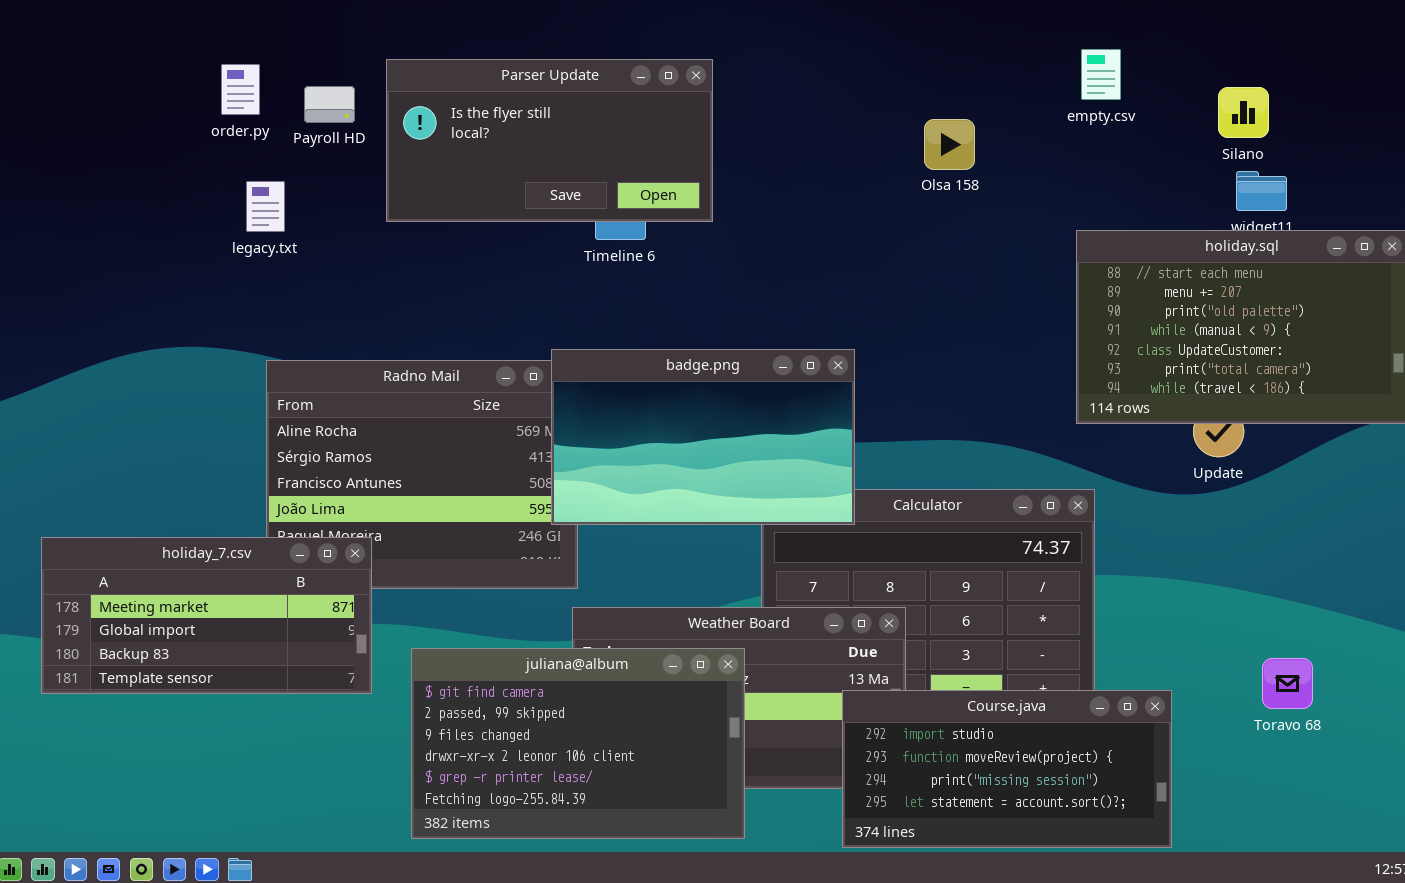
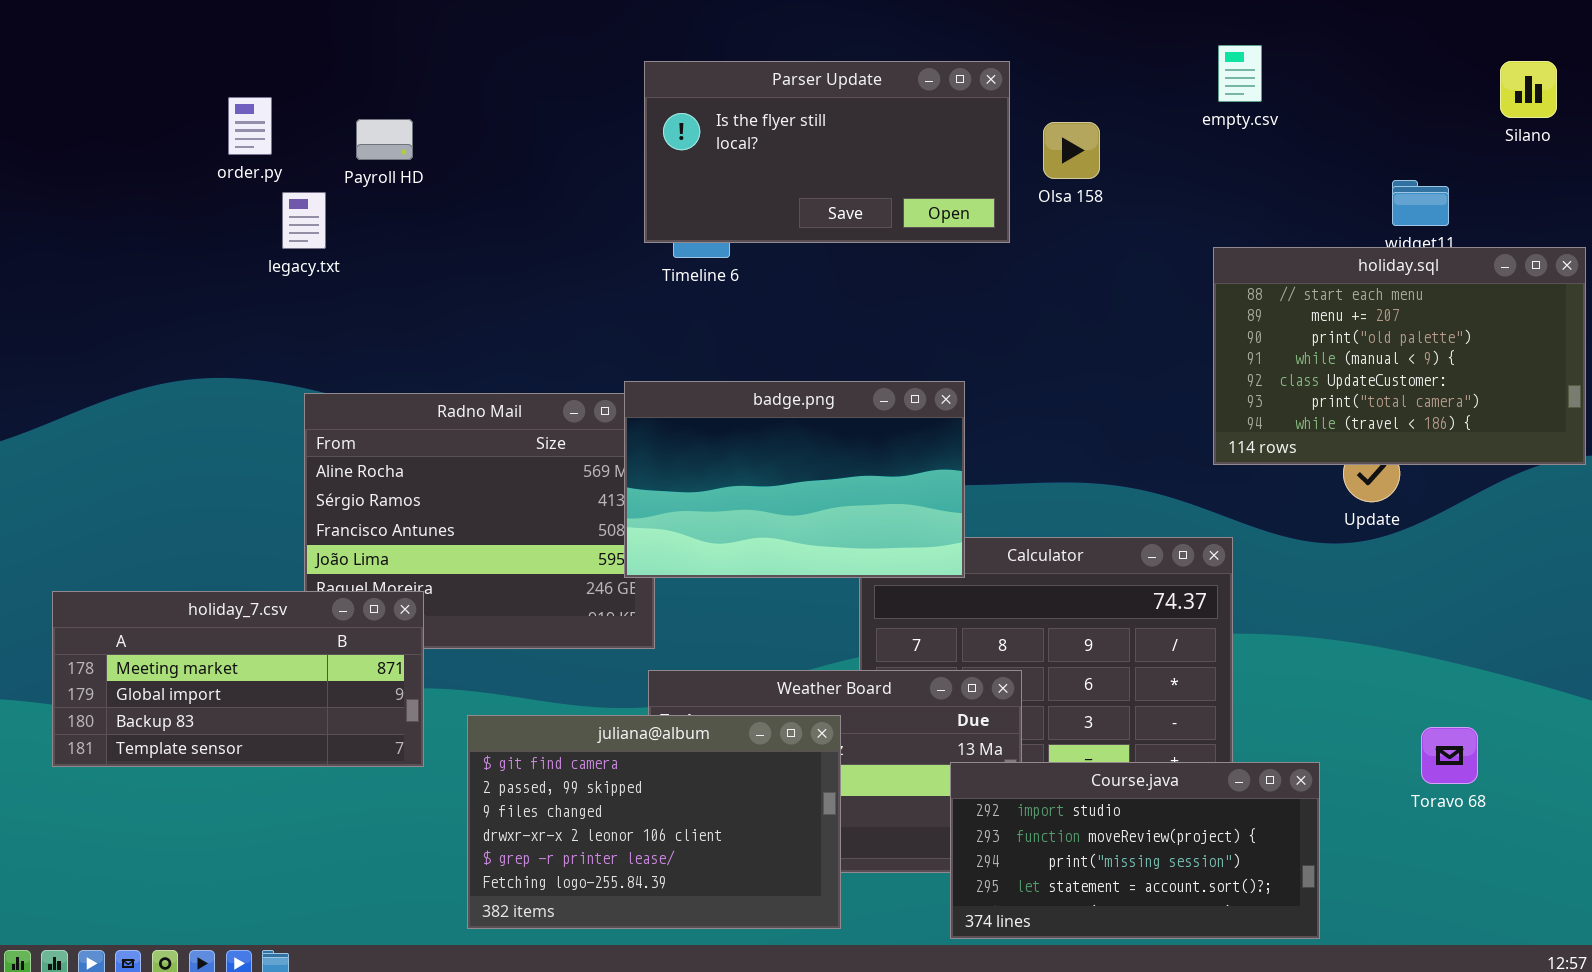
Parser Update: [386,59,713,222] -> [644,61,1010,243], moved
order.py: [221,64,260,115] -> [228,97,272,155], moved
Payroll HD: [304,86,355,123] -> [356,119,413,160], moved
Silano: [1218,87,1269,138] -> [1500,61,1557,118], moved

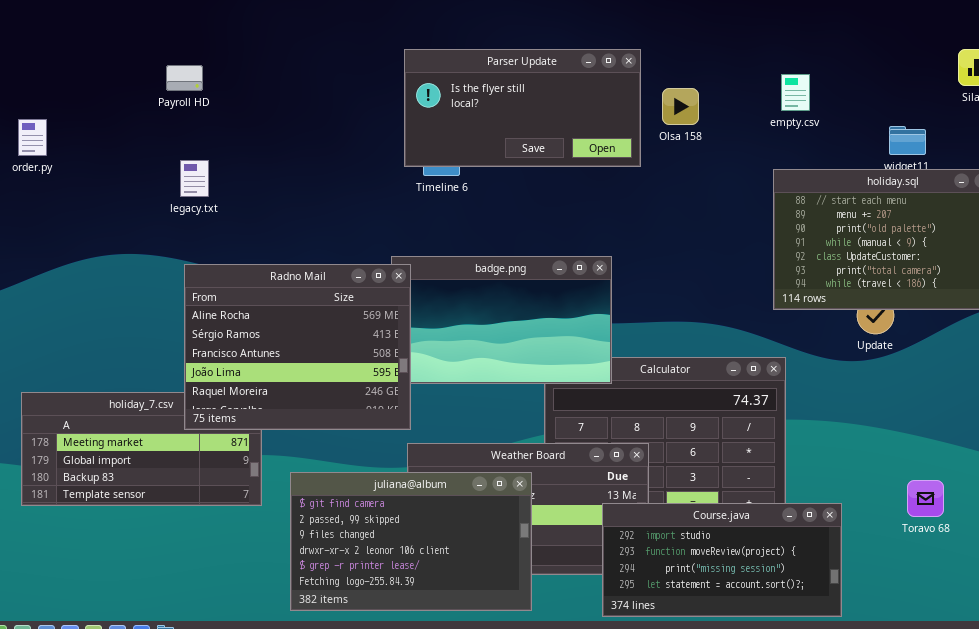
empty.csv: [1218,45,1262,102] -> [781,74,810,111], moved
order.py: [228,97,272,155] -> [18,119,47,156], moved
Payroll HD: [356,119,413,160] -> [166,65,203,91], moved
legacy.txt: [282,192,326,249] -> [180,160,209,197], moved
Radno Mail: [304,393,655,649] -> [184,264,411,430], raised

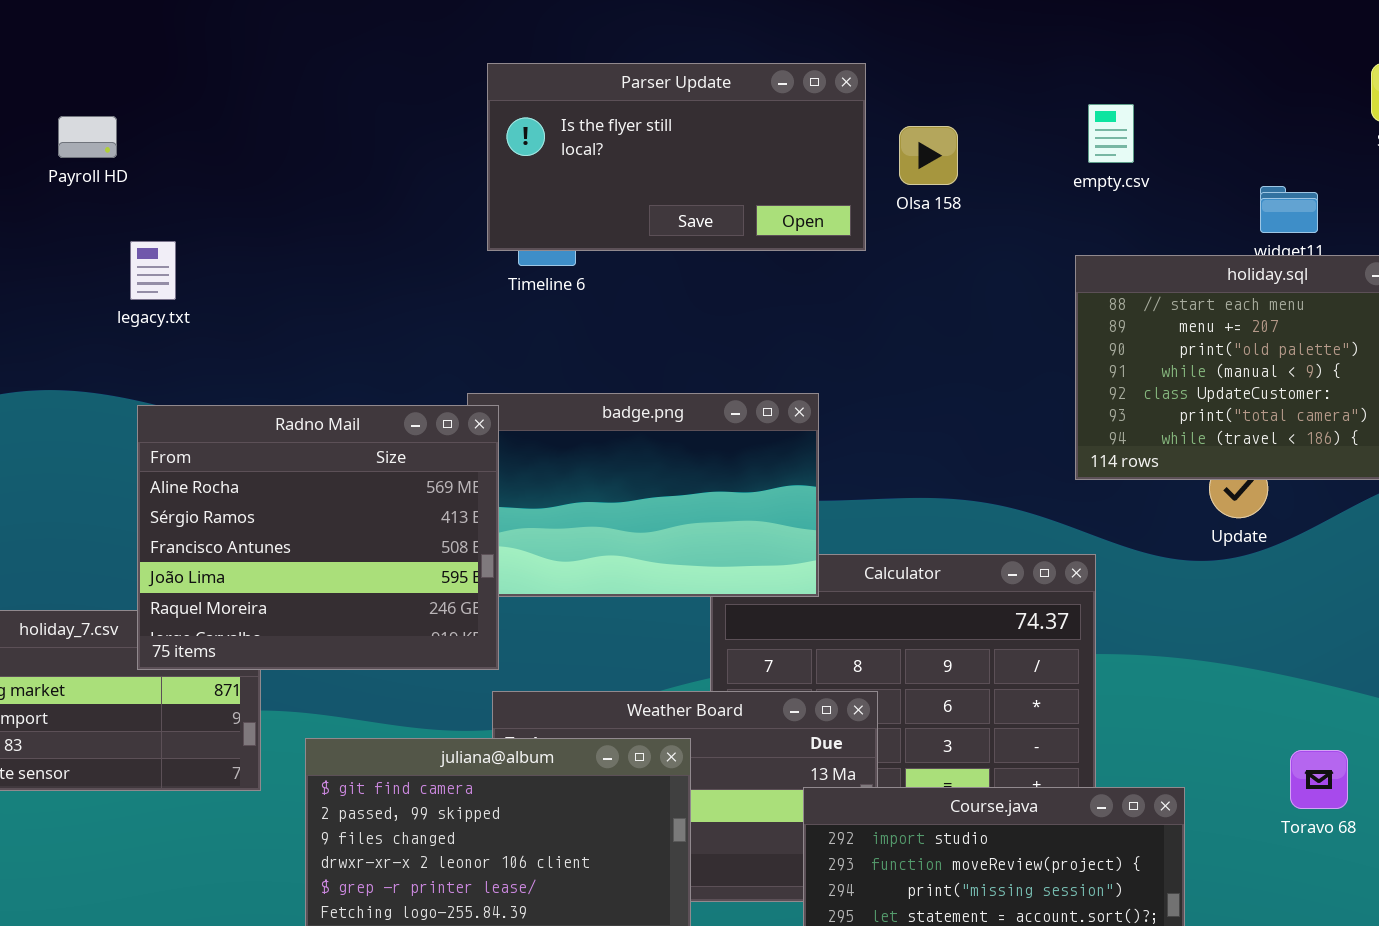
Payroll HD: [166,65,203,91] -> [58,116,117,158], moved

